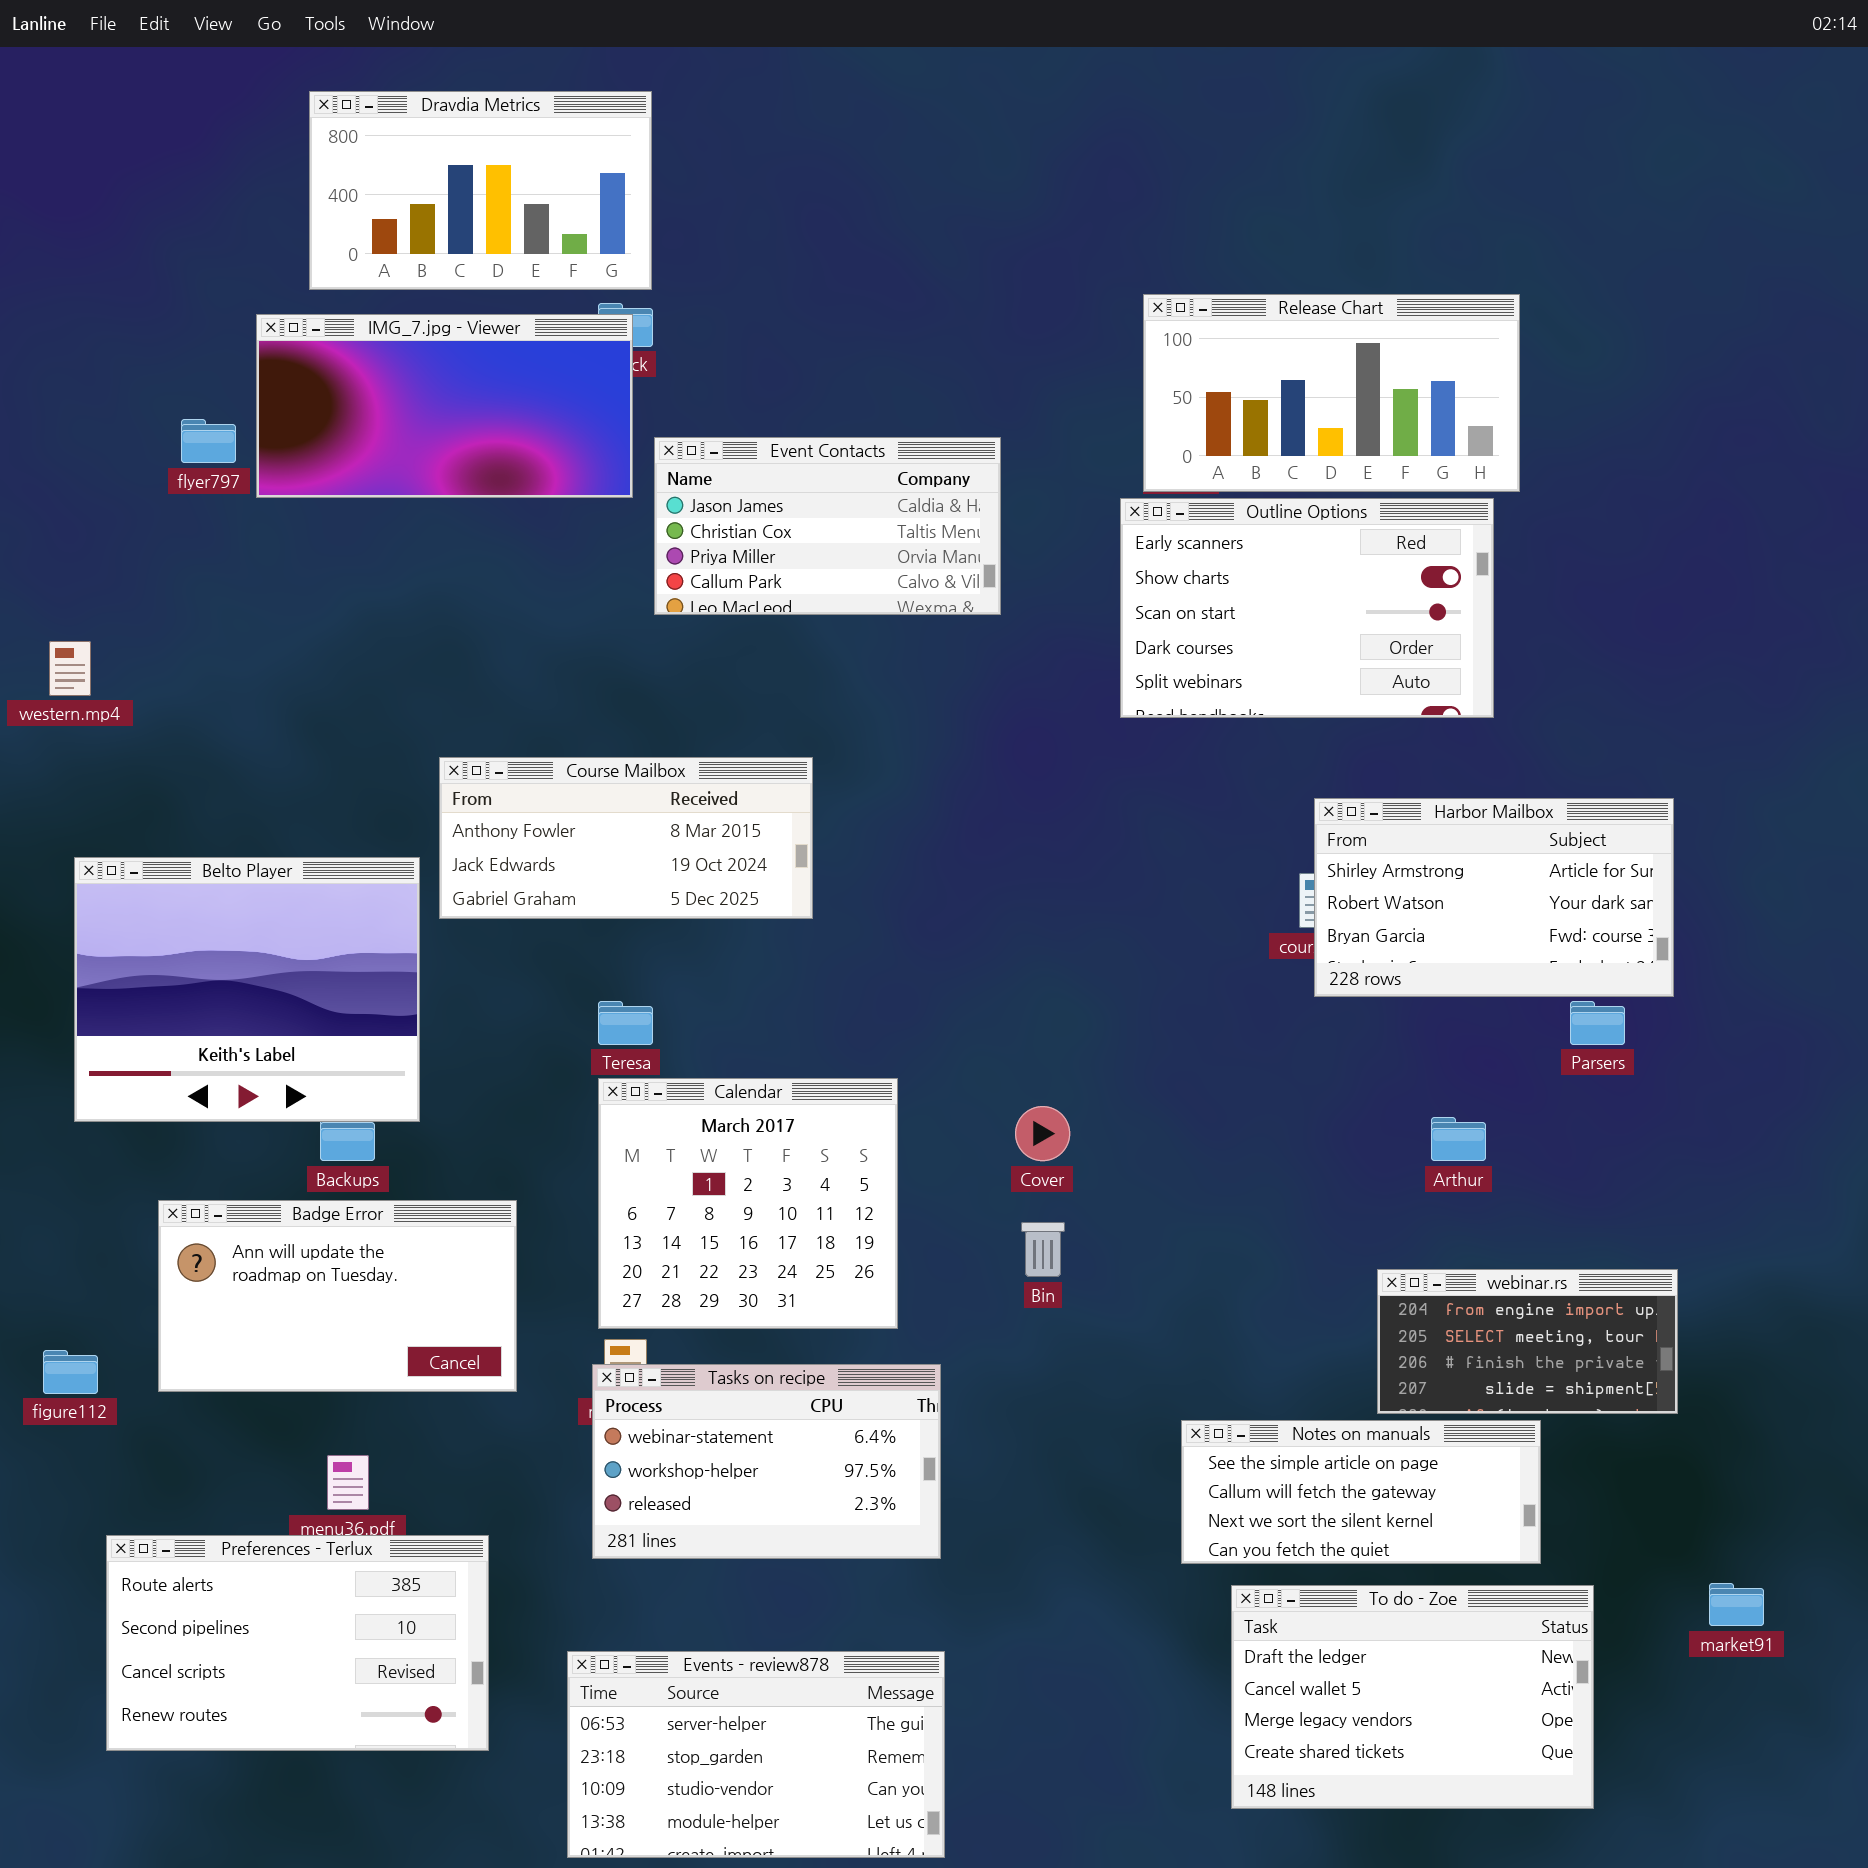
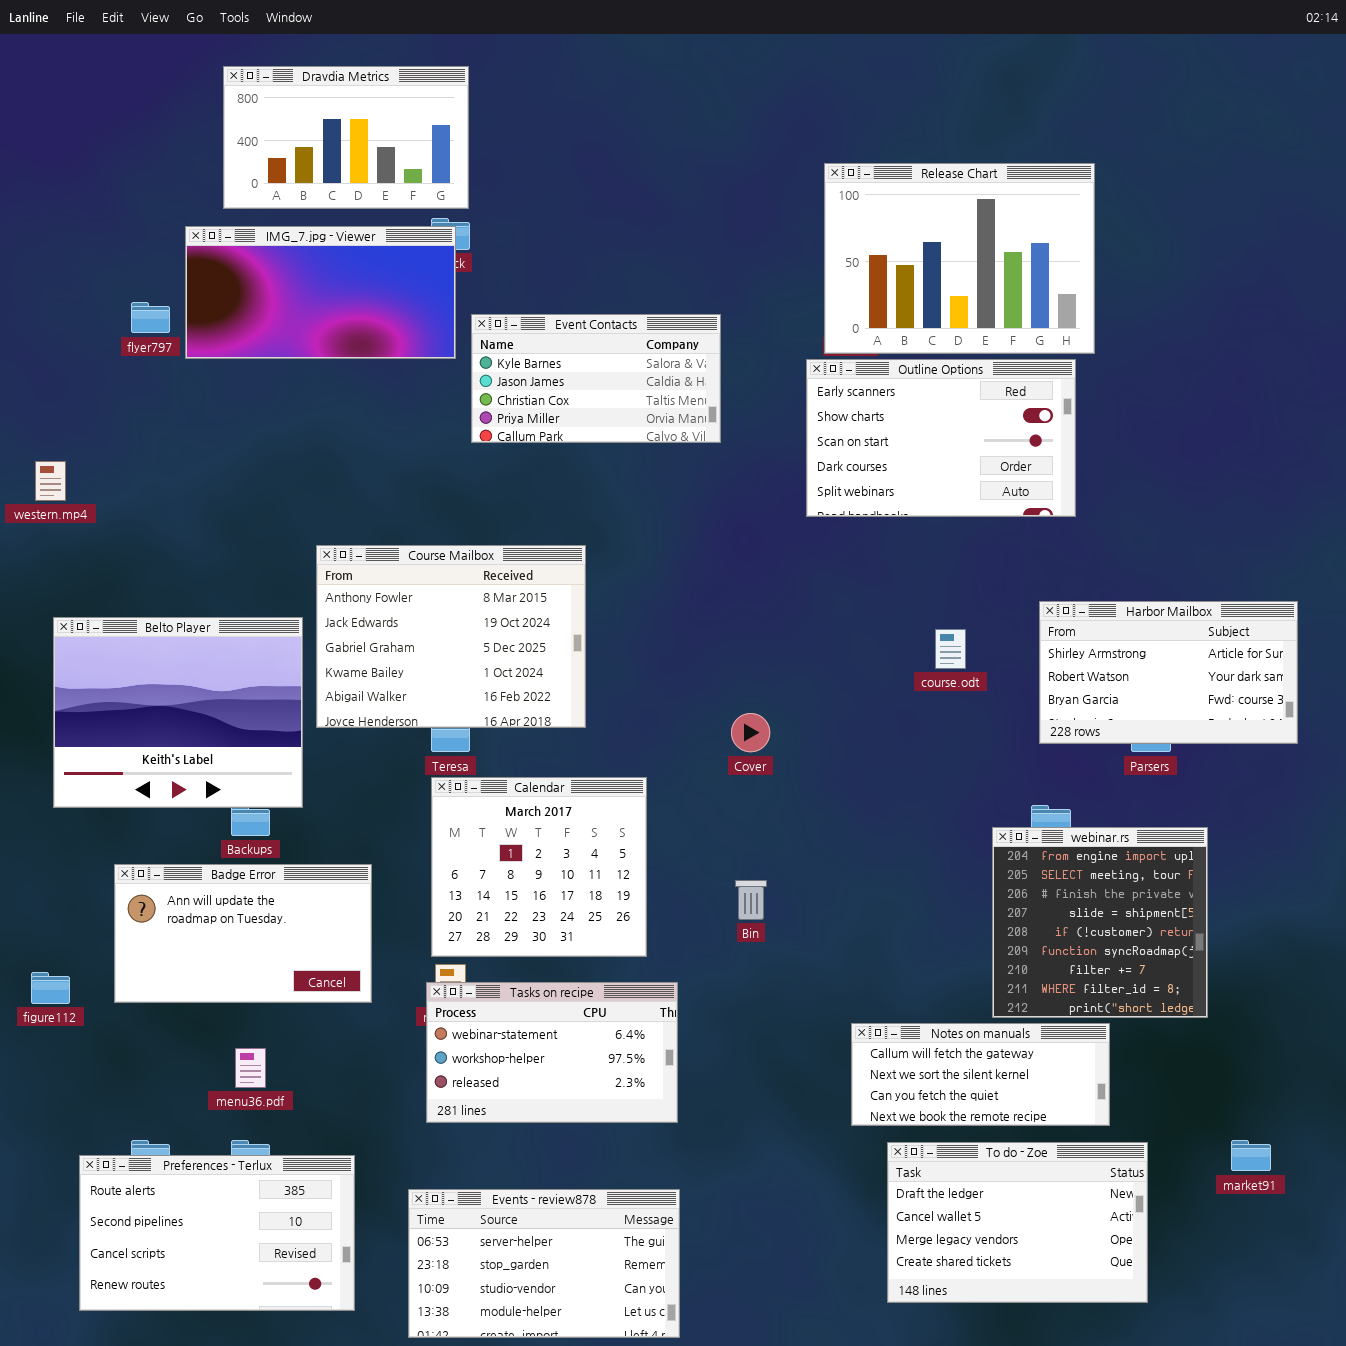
Release Chart: [1143,294,1520,492] -> [824,163,1095,354], resized
Event Contacts: [654,437,1001,615] -> [471,314,721,443], scrolled up 1 row
Course Mailbox: [439,757,813,919] -> [316,545,586,728], resized
Harbor Mailbox: [1314,798,1674,997] -> [1039,601,1298,744], moved
Cover: [1015,1106,1070,1161] -> [731,713,770,752], moved
webinar.rs: [1377,1269,1678,1414] -> [992,827,1208,1018], resized
Notes on manuals: [1181,1420,1541,1564] -> [851,1023,1110,1126], scrolled down 1 row
Preferences - Terlux: [106,1535,489,1751] -> [79,1155,355,1311], moved

